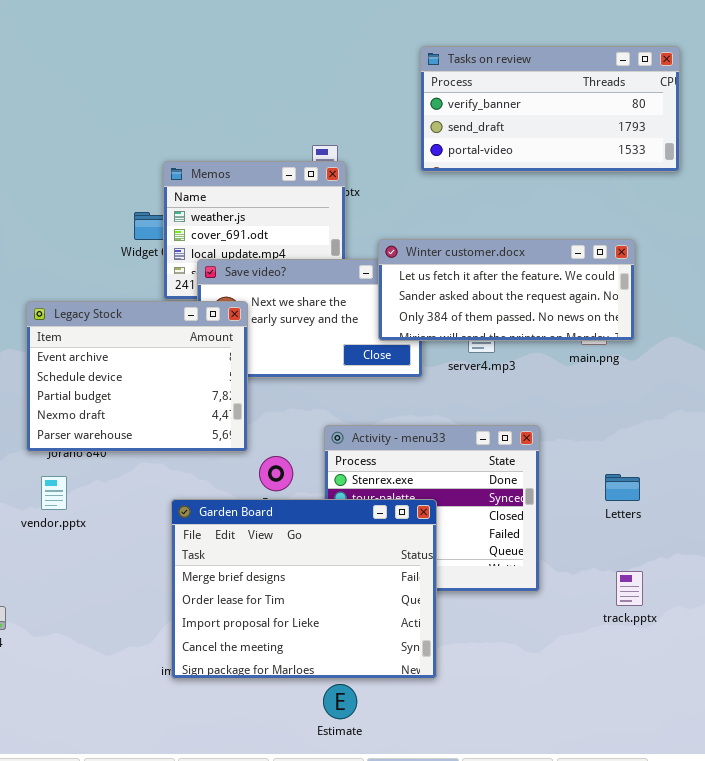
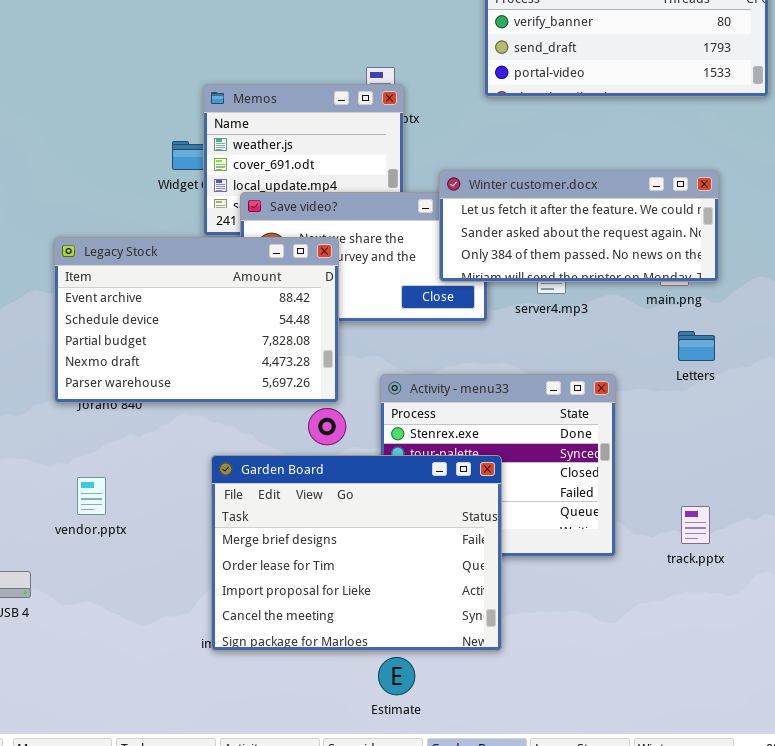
Legacy Stock: [26,301,248,452] -> [54,237,339,403], resized
Letters: [605,474,640,501] -> [678,331,715,361], moved
vendor.pptx: [41,476,67,510] -> [77,477,106,515], moved
track.pptx: [616,571,643,606] -> [681,506,710,544], moved

